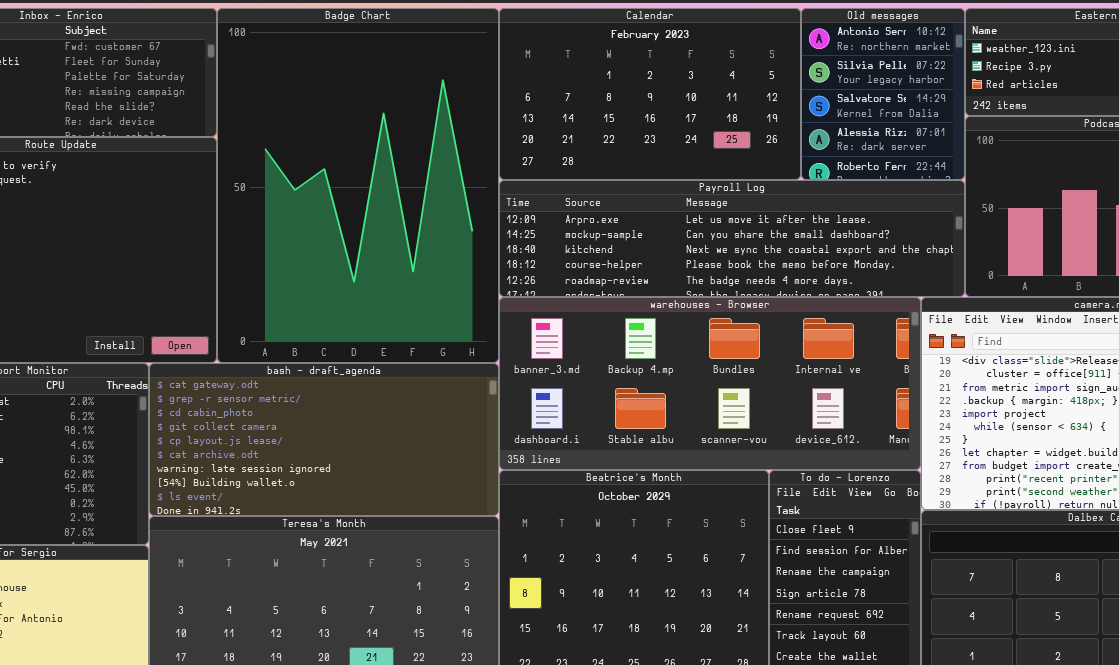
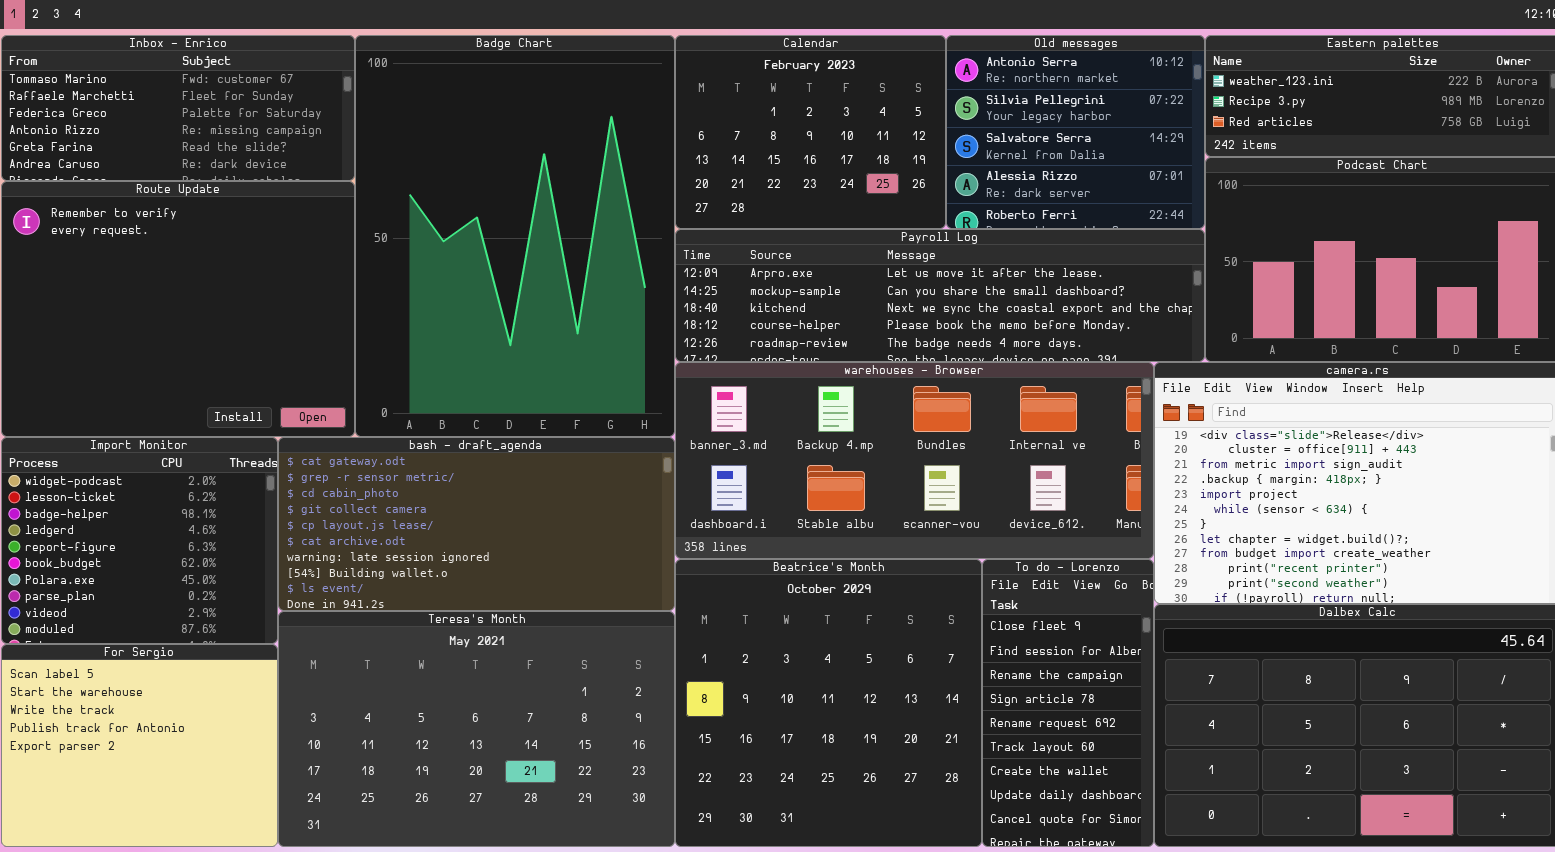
Calendar: [499,8,801,180] -> [675,35,946,229], resized
Old messages: [801,8,965,180] -> [946,35,1205,229], resized

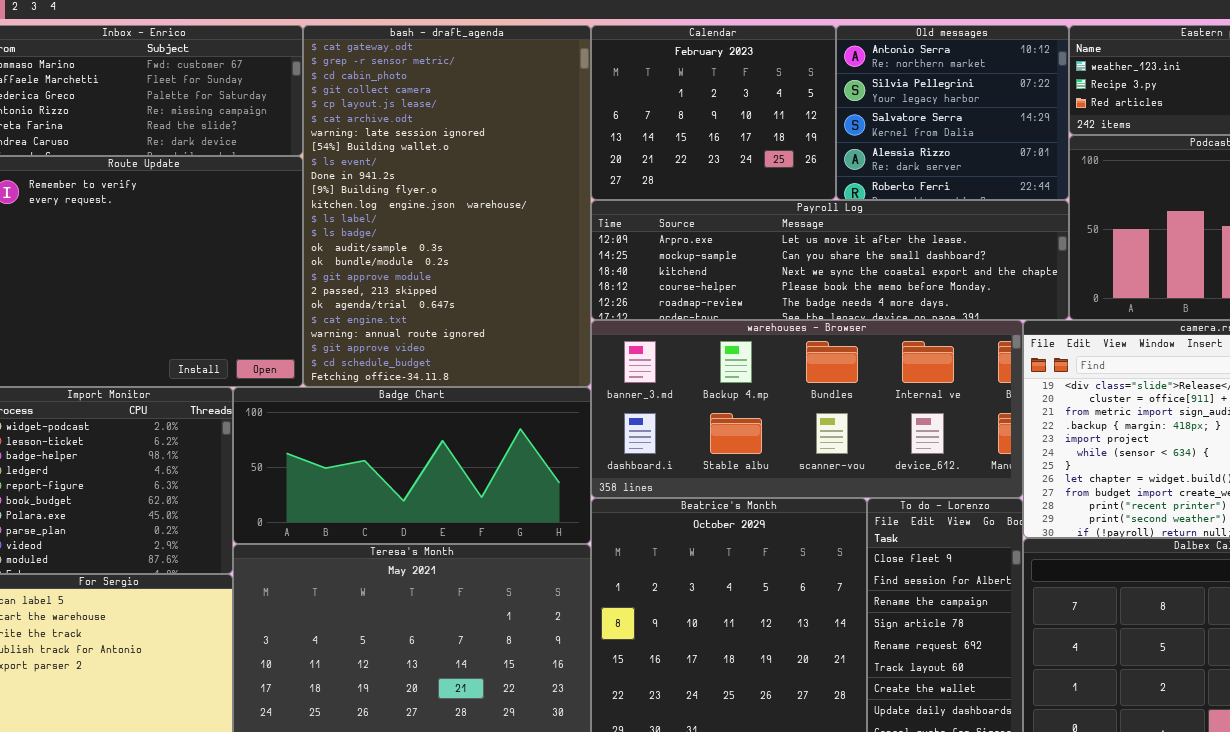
Badge Chart: [355,35,675,437] -> [233,387,591,544], moved, resized
bash - draft_agenda: [278,437,675,611] -> [303,25,591,387], moved, resized

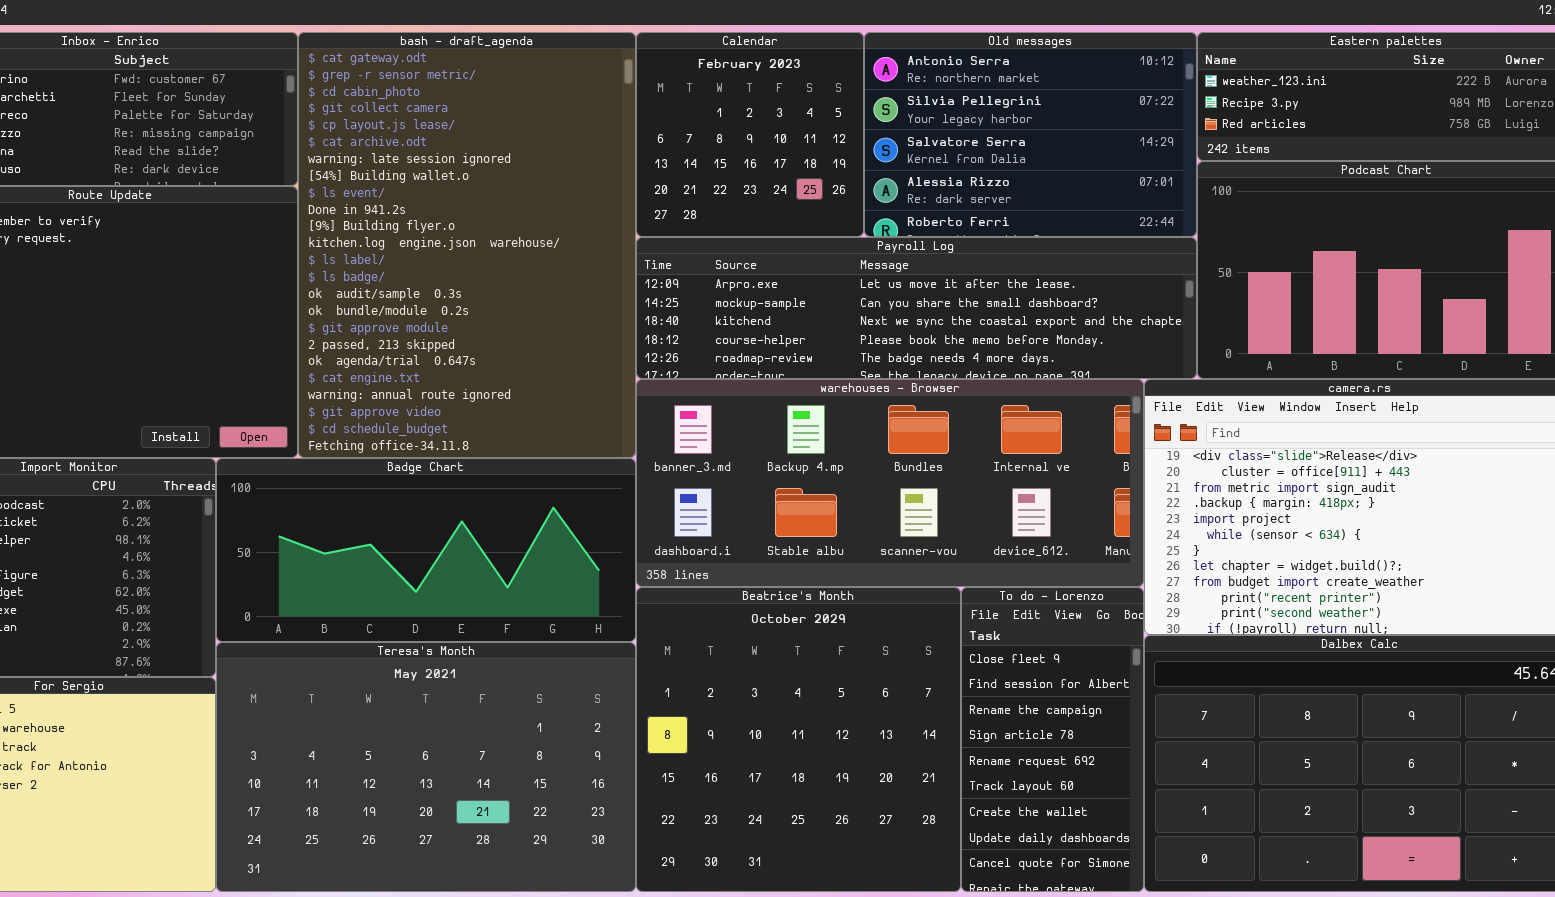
Calendar: [591,25,836,200] -> [636,32,864,237], resized
Old messages: [836,25,1069,200] -> [864,32,1197,237], resized

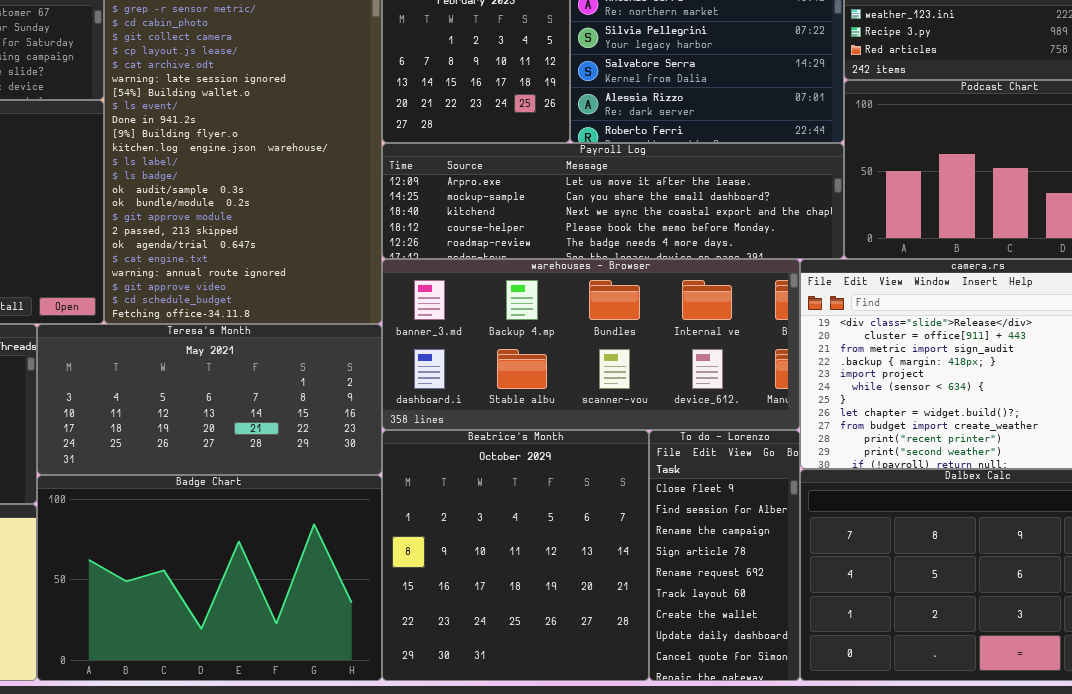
Badge Chart: [216,458,636,642] -> [37,475,382,681], moved, resized
Teresa's Month: [216,642,636,892] -> [37,324,382,475], moved, resized

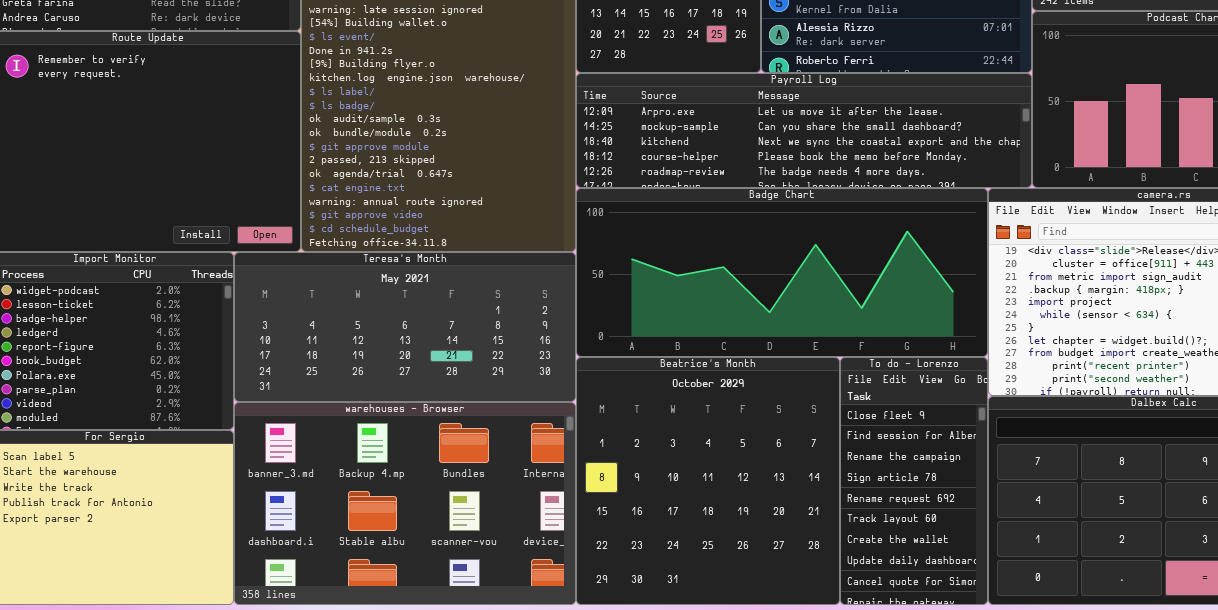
warehouses - Browser: [382,259,800,430] -> [234,402,576,605], moved, resized
Badge Chart: [37,475,382,681] -> [576,188,988,357], moved, resized

